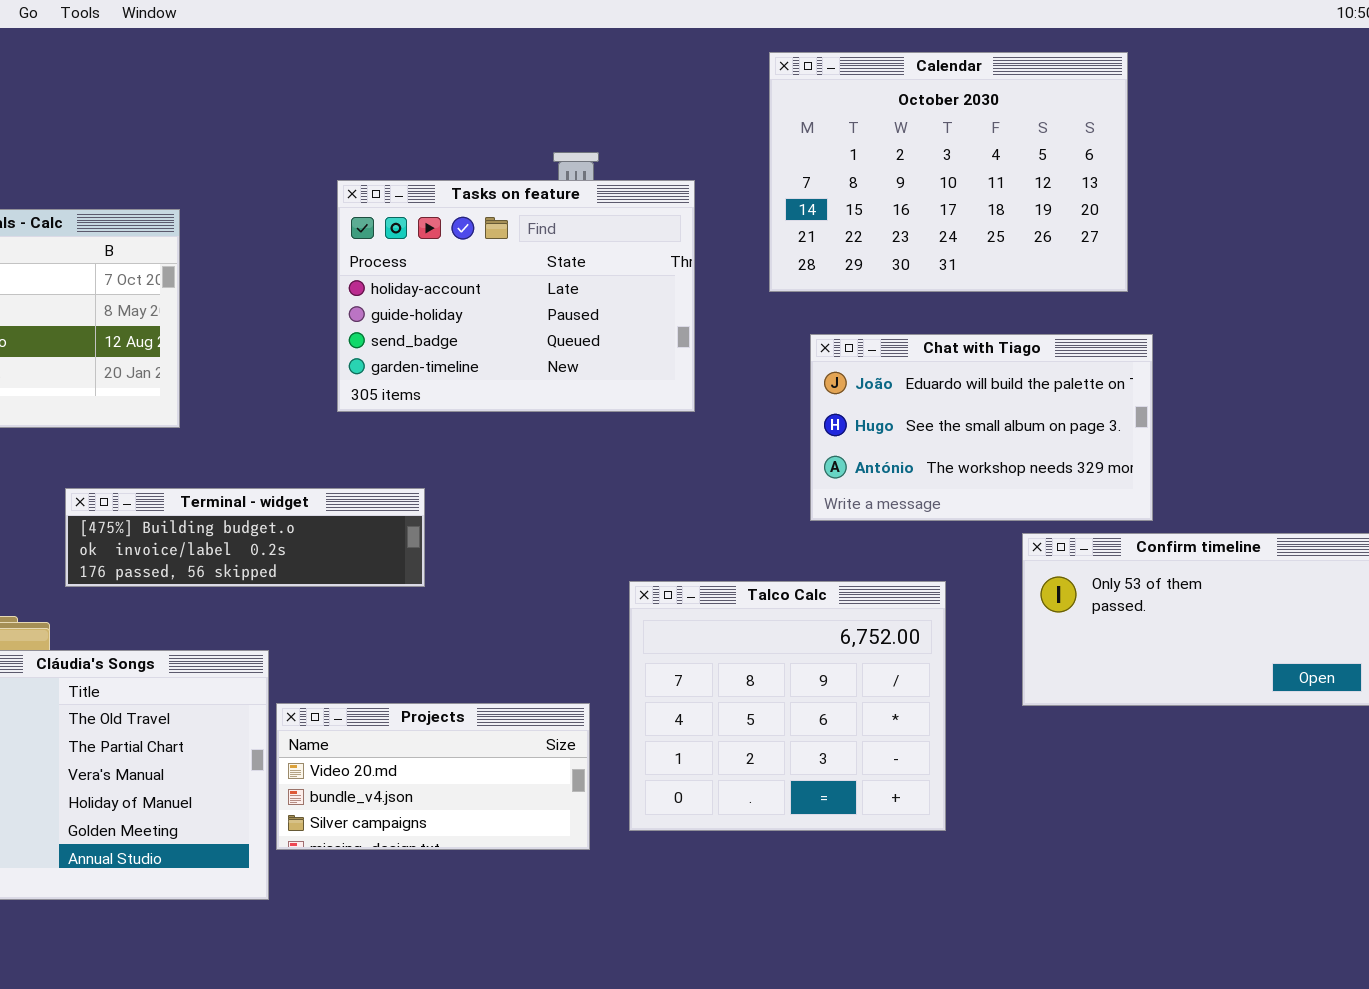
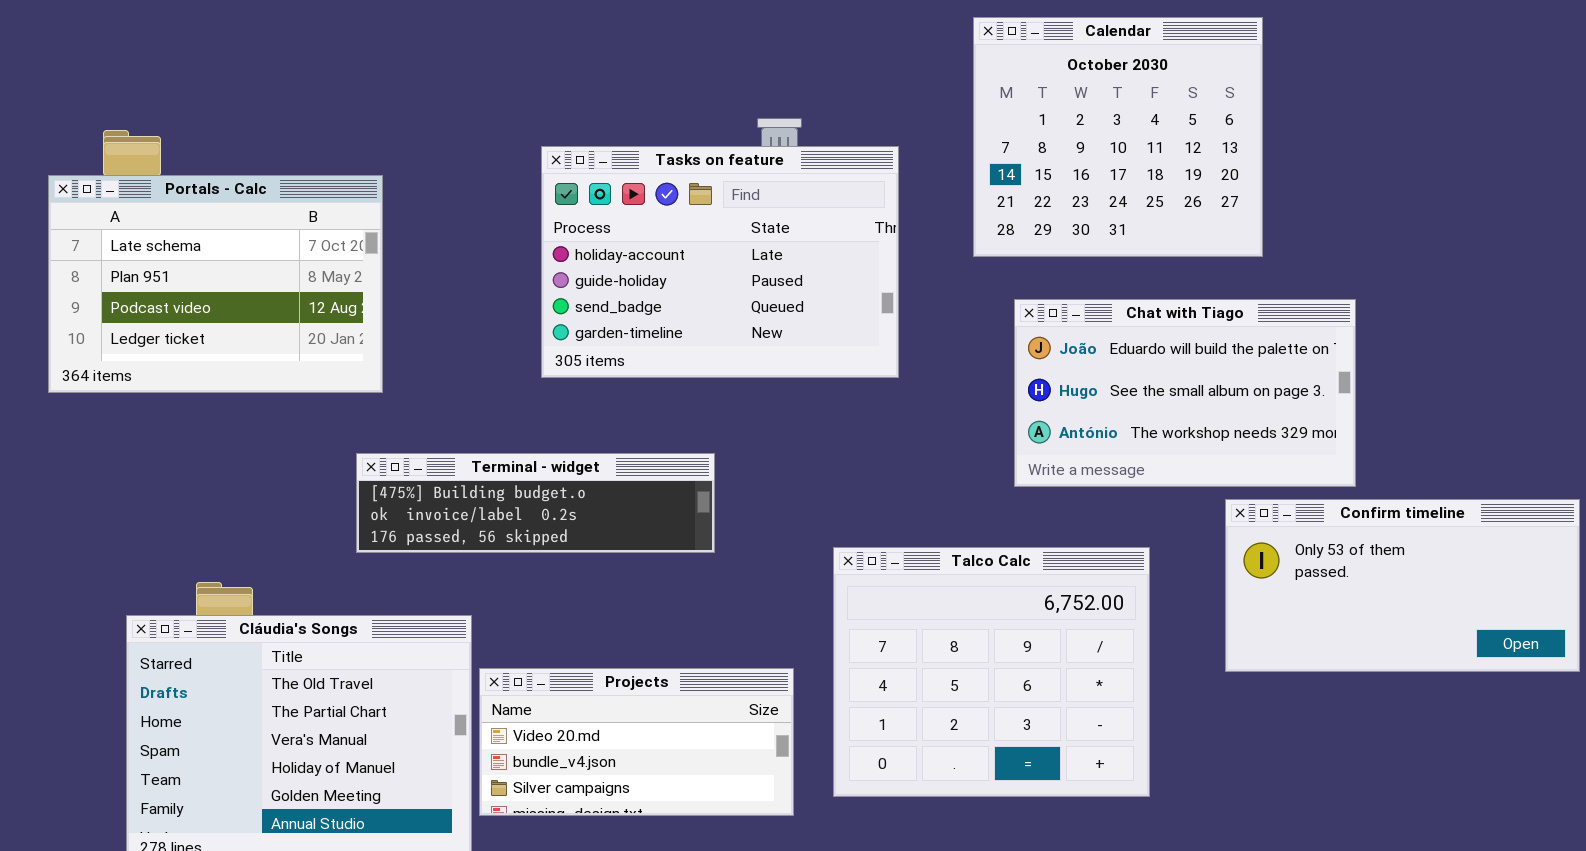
Calendar: [769,52,1128,292] -> [973,17,1263,257], resized
Terminal - widget: [65,488,425,587] -> [356,453,715,553], moved

